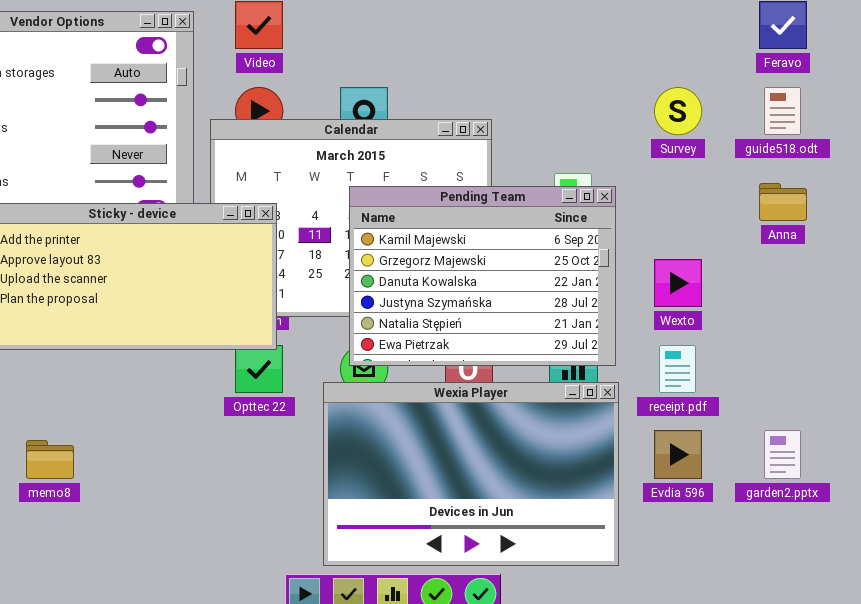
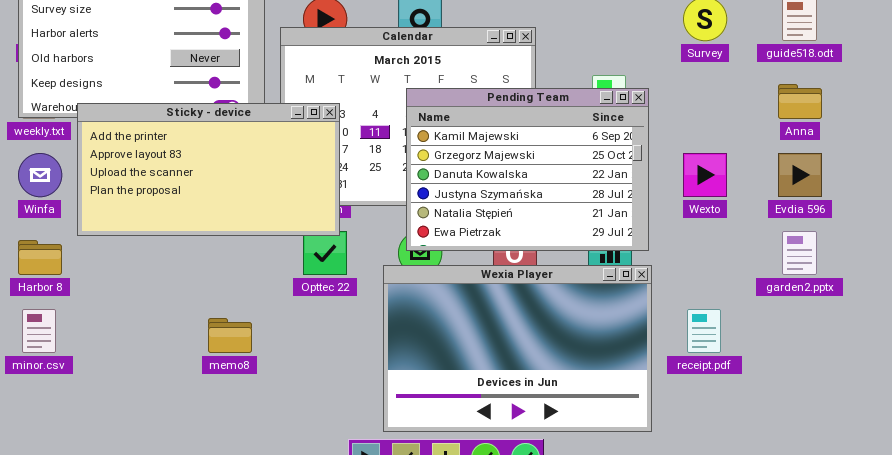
receipt.pdf: [659,345,696,393] -> [687,309,721,353], moved
Evdia 596: [654,430,702,479] -> [778,153,822,197], moved
garden2.pptx: [764,430,801,479] -> [782,231,817,275], moved
memo8: [26,440,74,479] -> [208,318,252,353], moved

